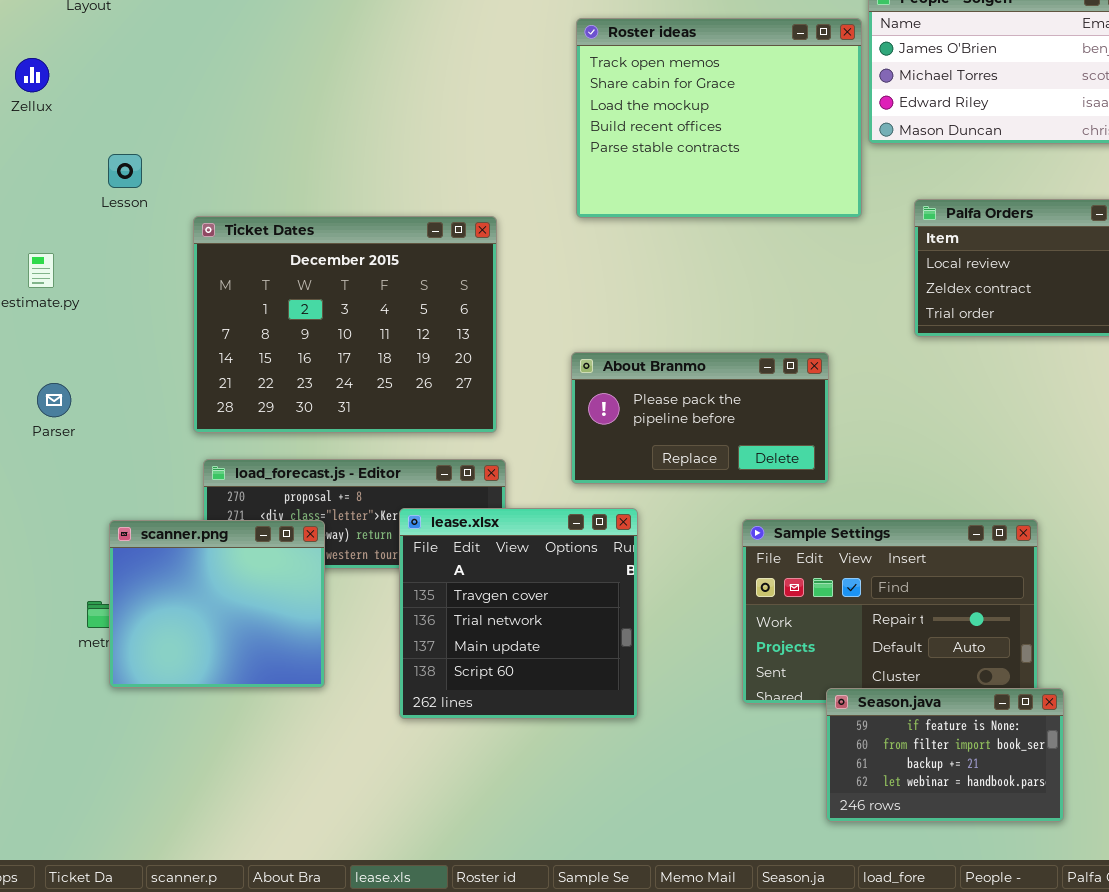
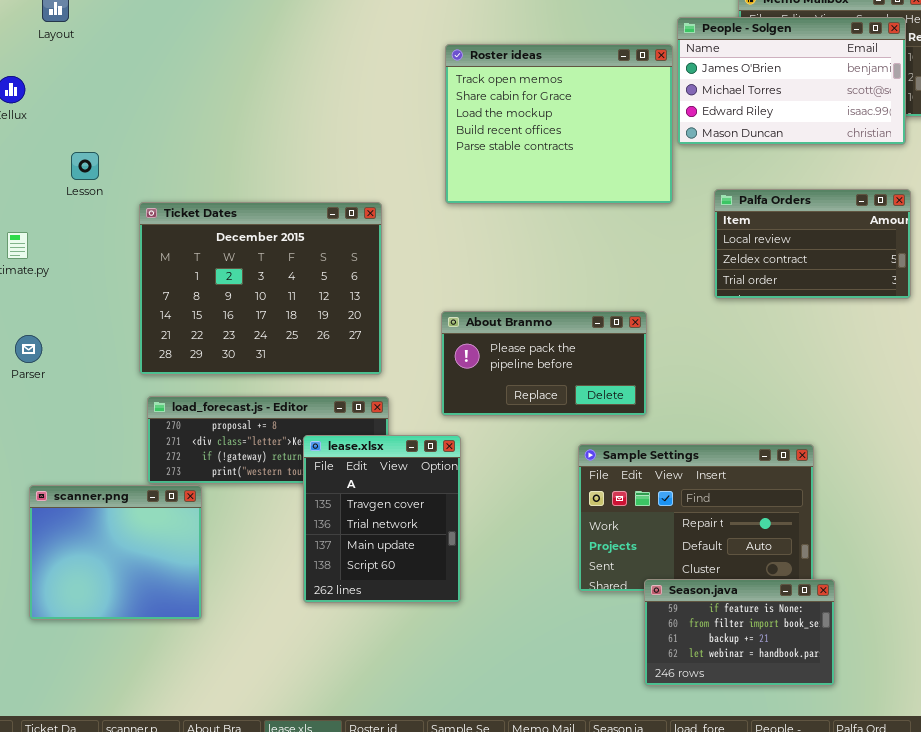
lease.xlsx: [399,508,638,719] -> [303,435,461,603], resized
scanner.png: [109,520,325,688] -> [29,485,202,620], moved

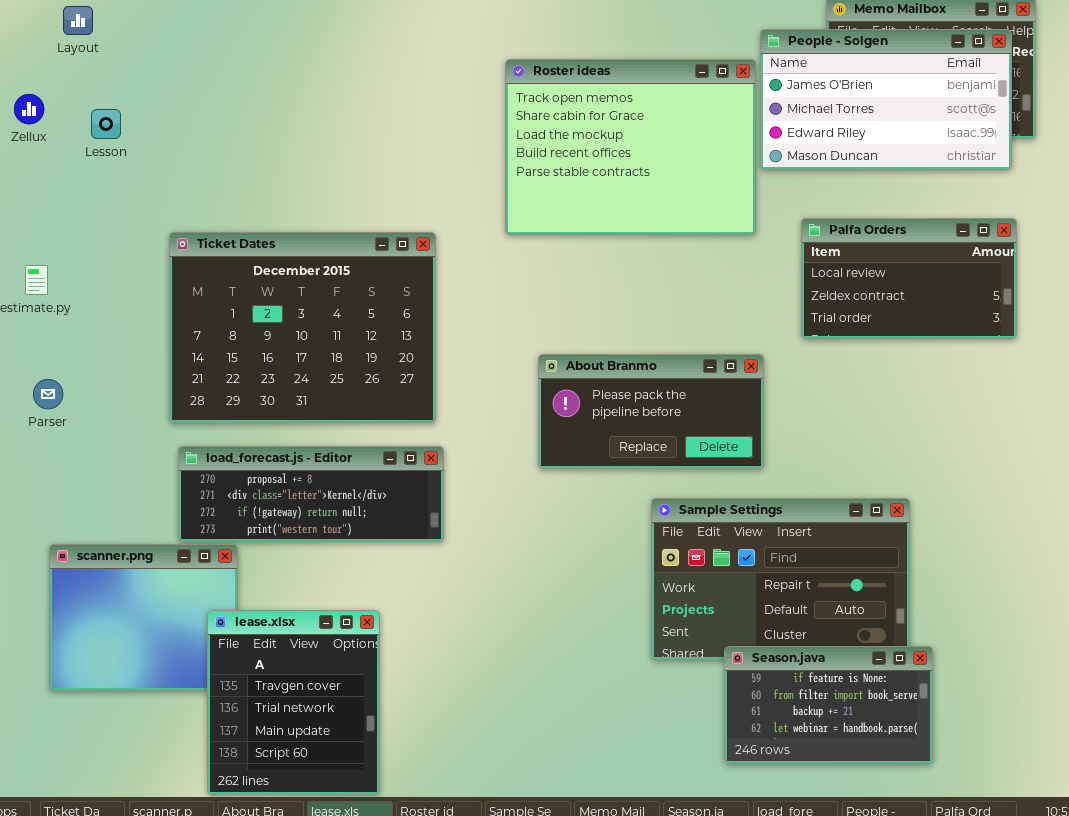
Lesson: [71,152,99,180] -> [91,109,121,139], moved
About Branmo: [441,311,647,416] -> [538,354,764,469], moved
lease.xlsx: [303,435,461,603] -> [207,610,380,795], moved

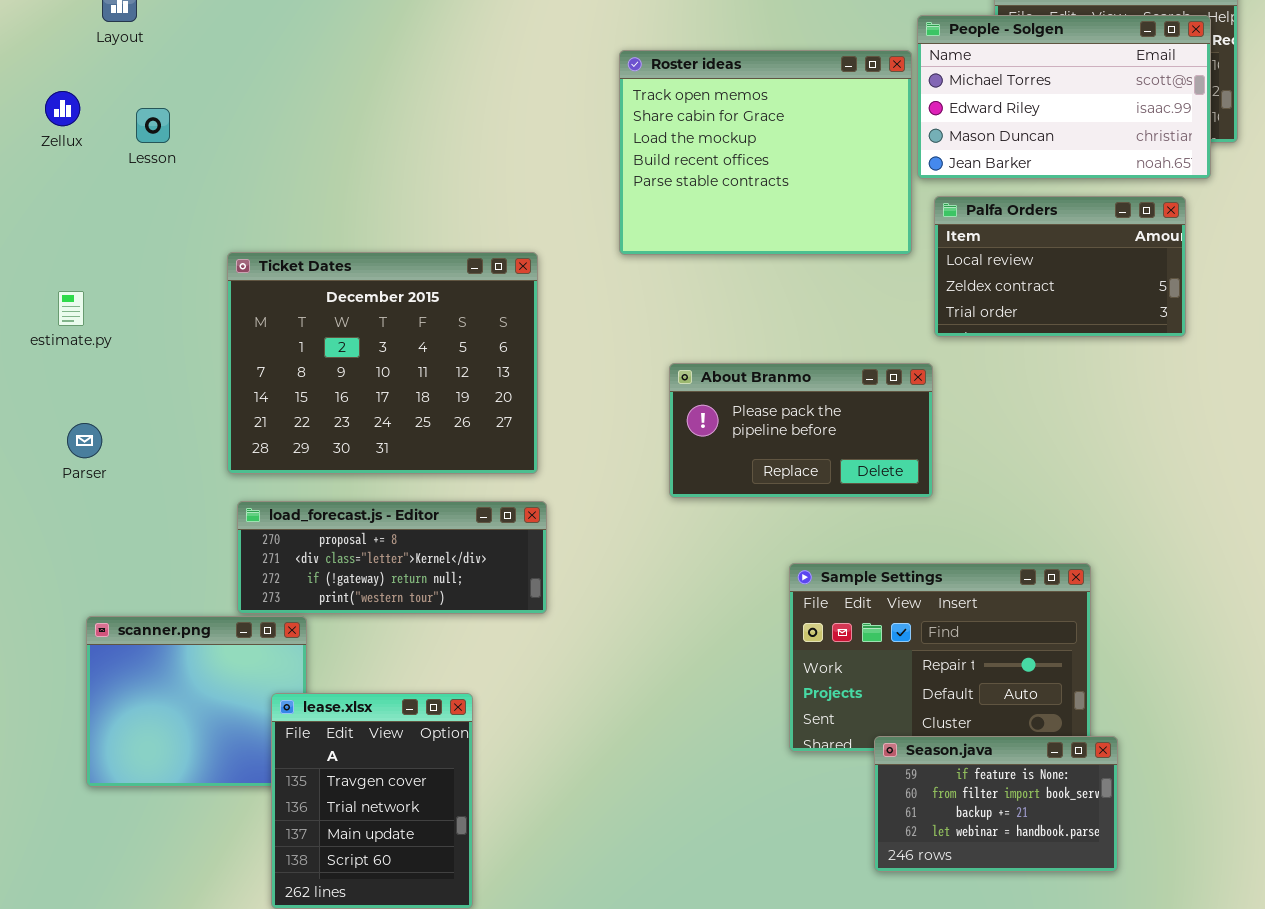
People - Solgen: [760,29,1012,170] -> [917,15,1211,179], scrolled down 1 row
Palfa Orders: [801,218,1017,339] -> [934,196,1186,337], moved
About Branmo: [538,354,764,469] -> [669,363,933,498], moved

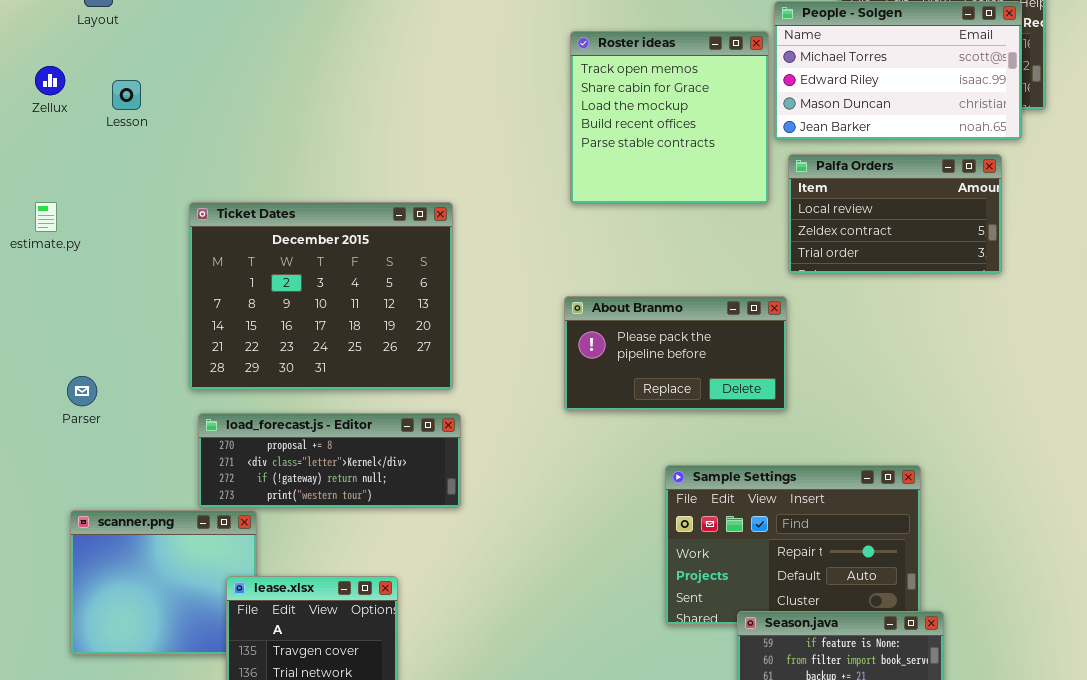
Roster ideas: [619,50,912,255] -> [570,31,769,204], resized
estimate.py: [58,291,84,326] -> [35,202,57,232], moved
Parser: [67,423,102,458] -> [67,376,97,406], moved

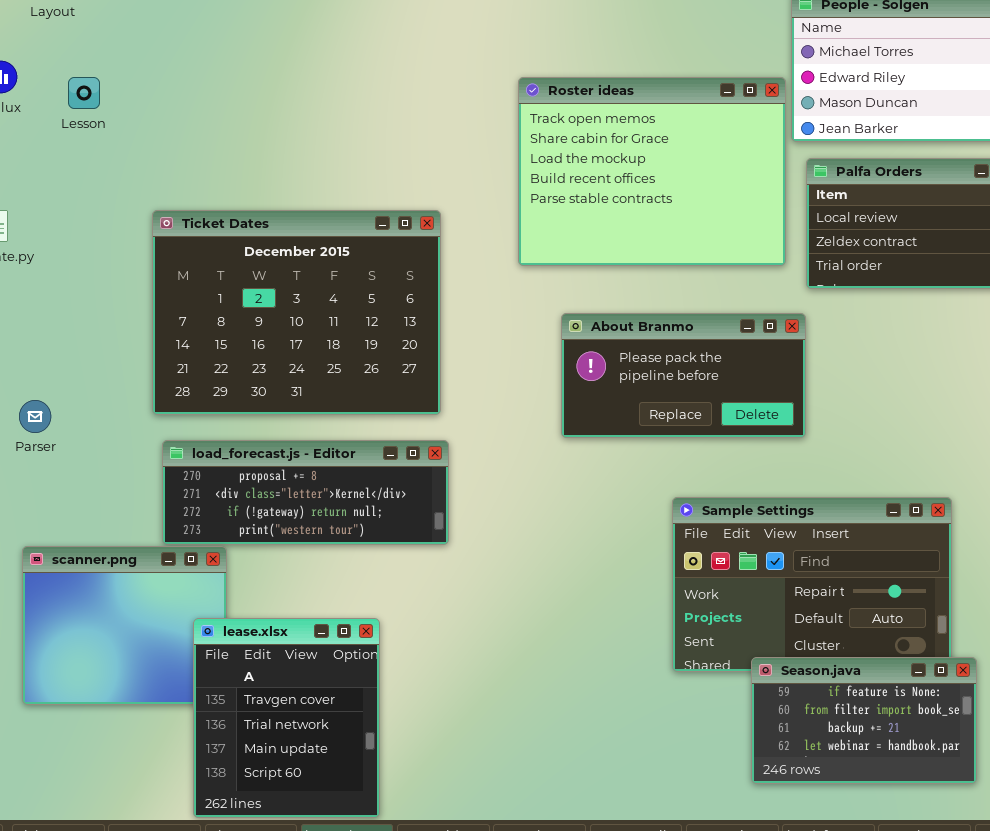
Roster ideas: [570,31,769,204] -> [518,77,786,266], moved, resized

